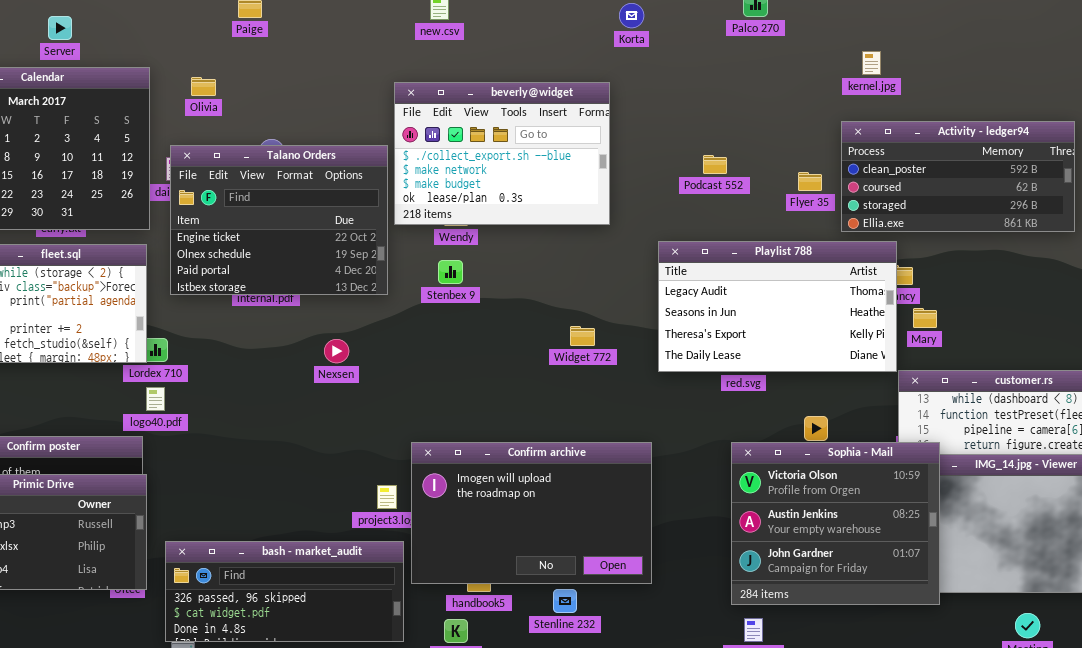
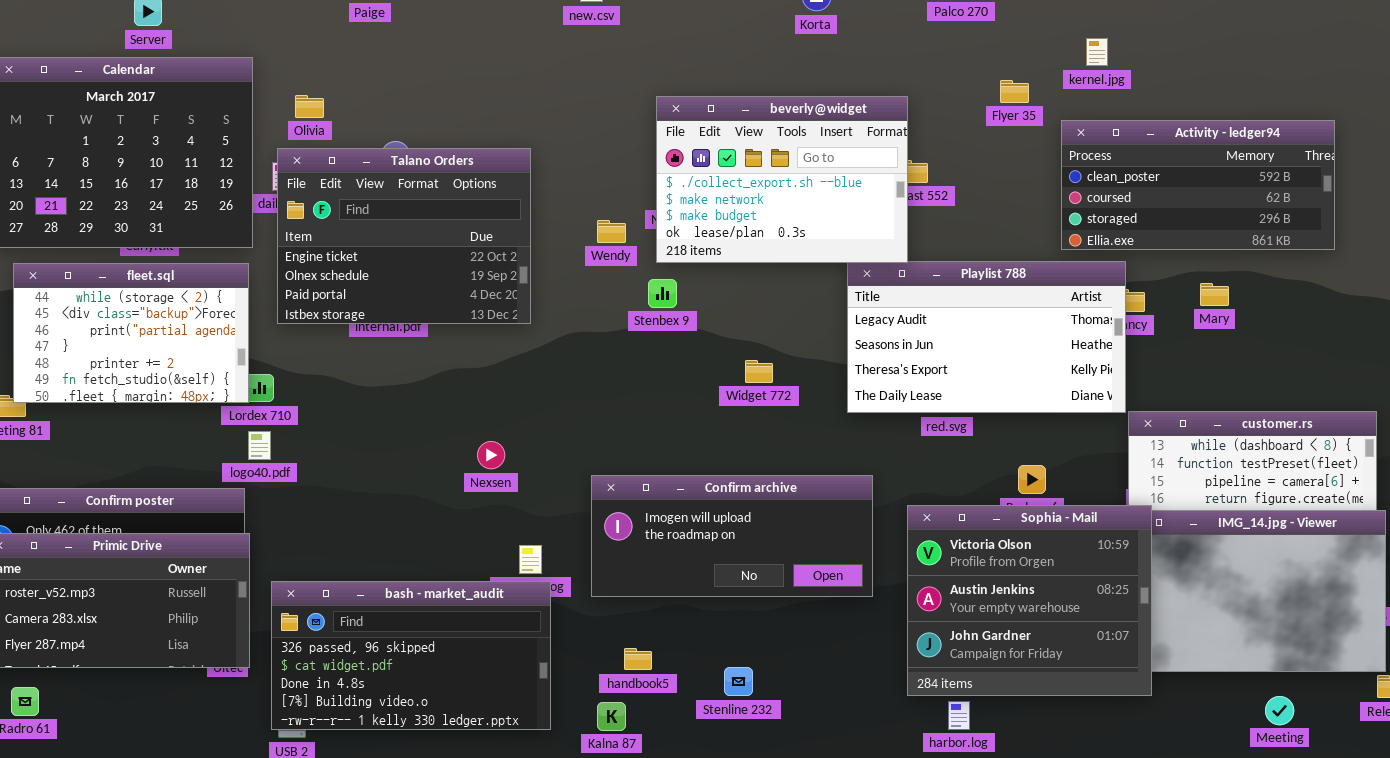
Olivia: [191,77,216,96] -> [295,95,324,118], moved
beverly@widget: [394,82,610,225] -> [656,96,908,263], moved
Flyer 35: [798,172,822,191] -> [1000,80,1029,103], moved
Stenbex 9: [438,260,463,284] -> [648,279,677,308], moved
Mary: [913,308,937,328] -> [1200,283,1229,306], moved
Nexsen: [324,339,349,363] -> [477,441,505,469], moved
Sophia - Mail: [731,442,940,605] -> [907,505,1152,696], moved
Confirm archive: [411,442,652,584] -> [591,475,873,597], moved, resized
bash - market_audit: [165,541,404,642] -> [271,581,551,730], resized

